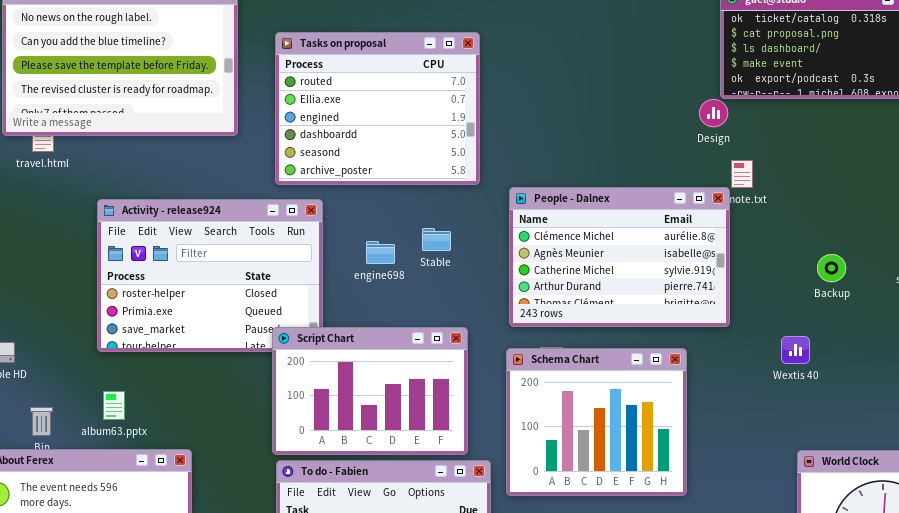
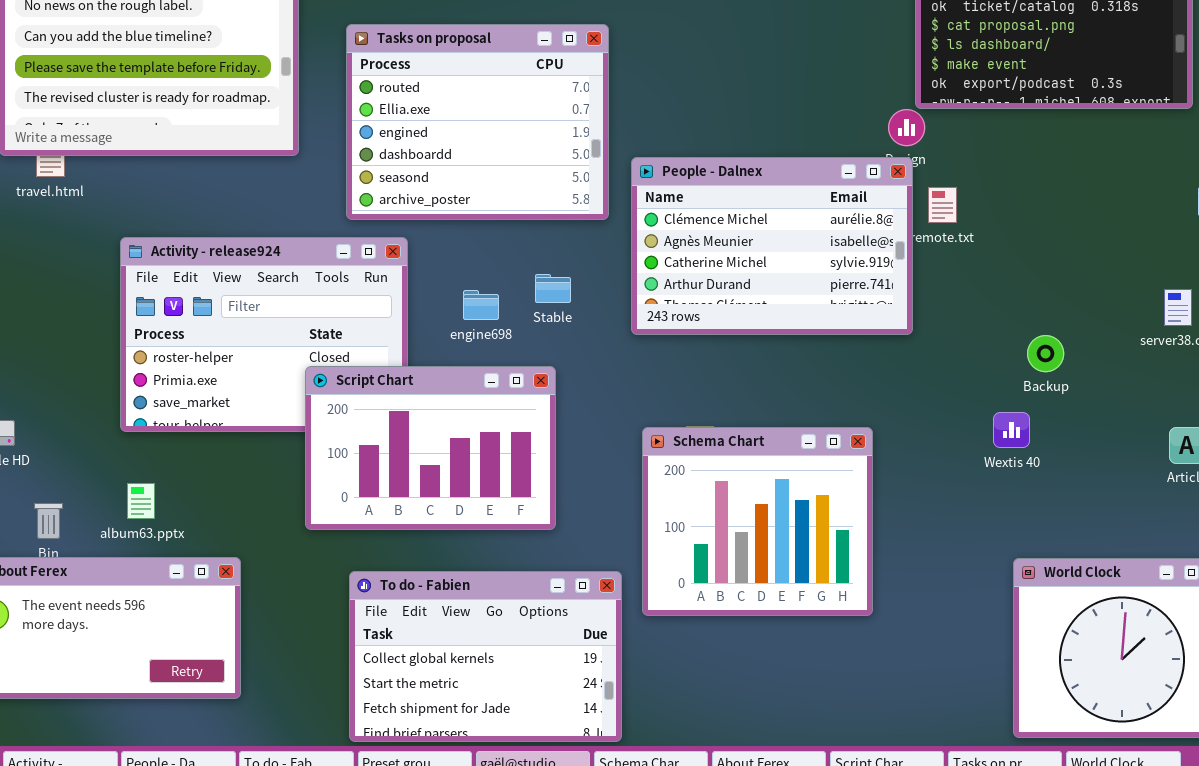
People - Dalnex: [509,187,730,327] -> [631,157,913,335], moved
Backup: [817,254,846,282] -> [1027,335,1064,372], moved
Script Chart: [272,327,468,455] -> [305,366,556,530], moved

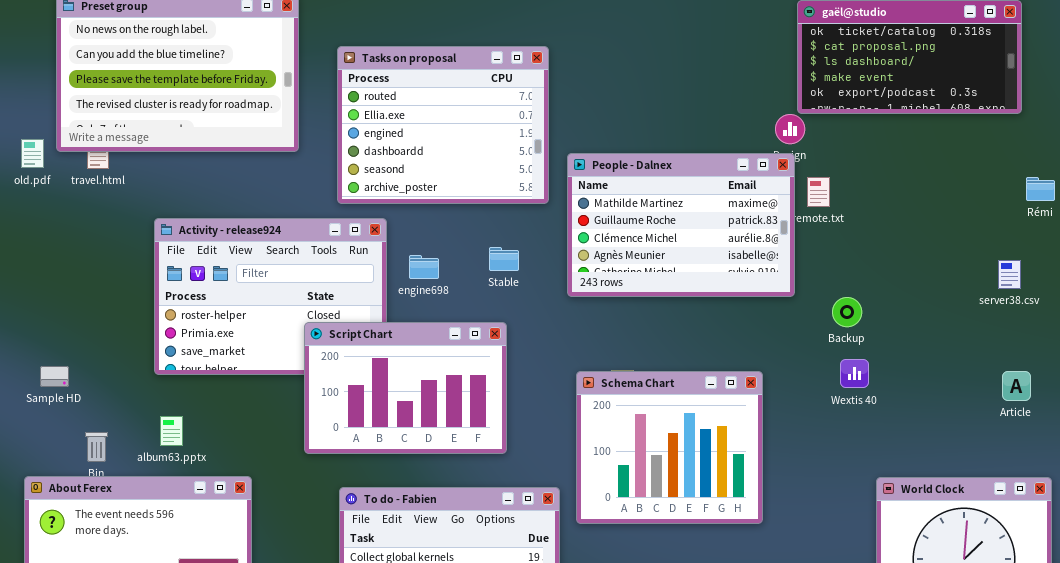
People - Dalnex: [631,157,913,335] -> [567,153,795,297], scrolled up 2 rows
engine698: [463,290,499,320] -> [409,255,439,279], moved
Backup: [1027,335,1064,372] -> [832,297,862,327], moved
Wextis 40: [993,412,1030,448] -> [840,359,869,388], moved

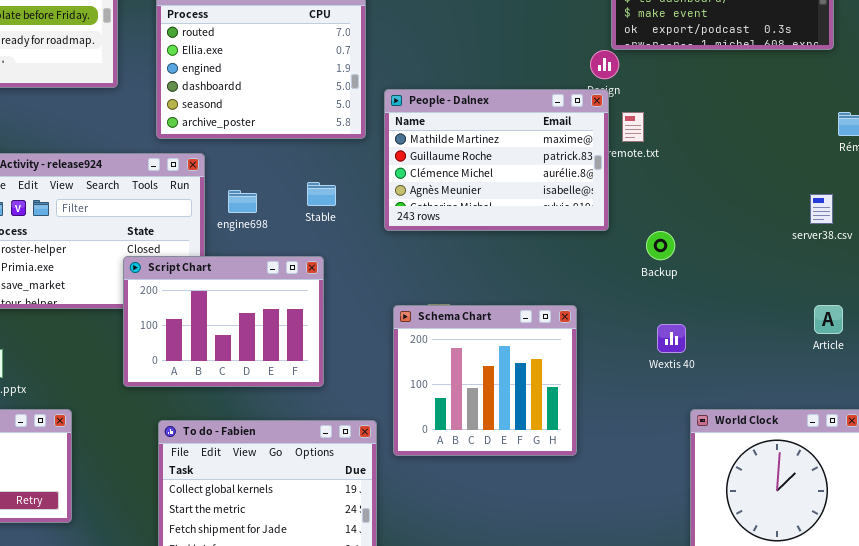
Wextis 40: [840,359,869,388] -> [657,324,686,353], moved

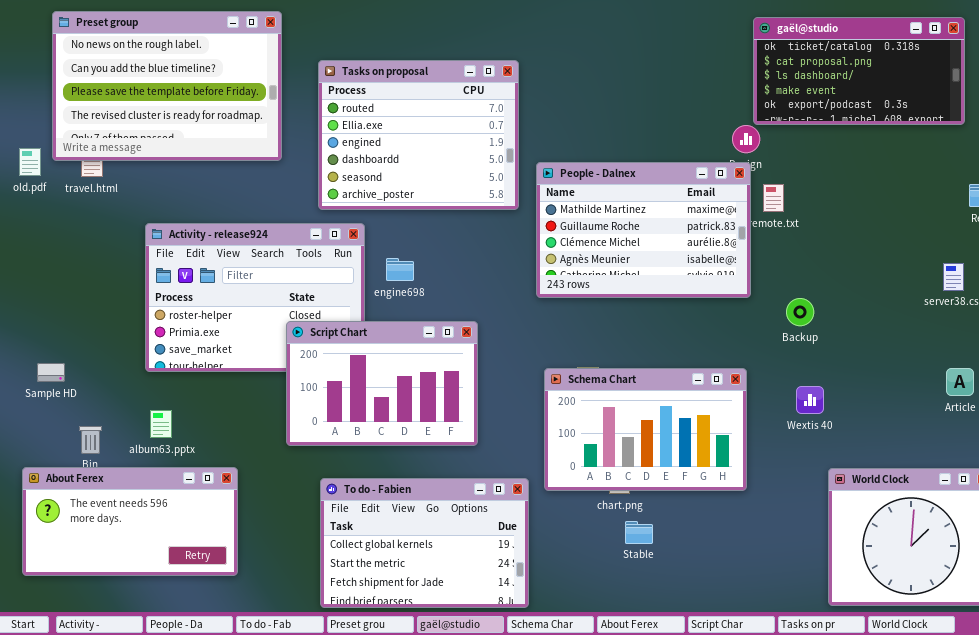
Stable: [307,182,336,206] -> [625,521,653,544], moved
Schema Chart: [393,305,577,456] -> [544,368,747,491], resized

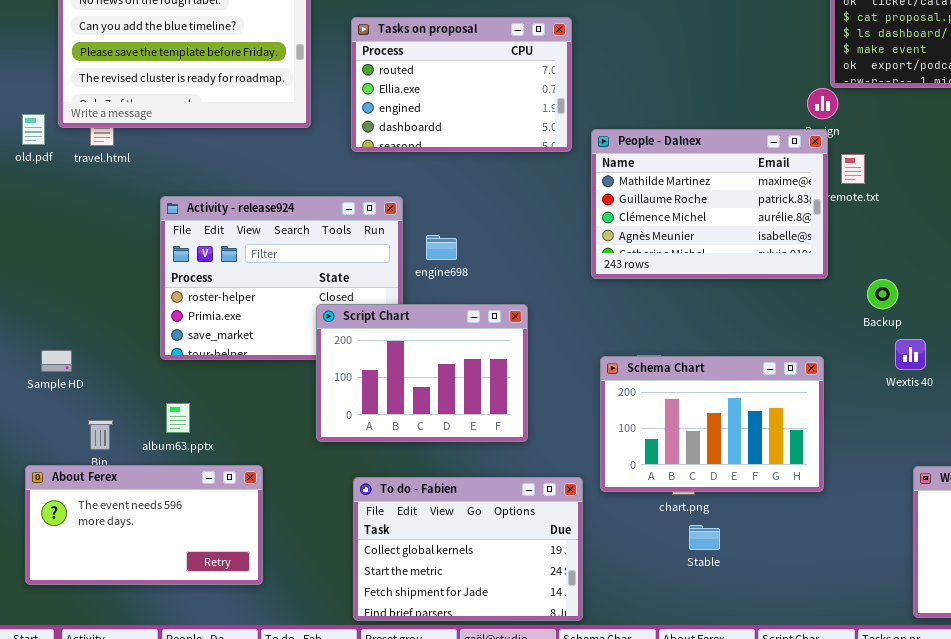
Tasks on proposal: [318,60,519,210] -> [351,17,572,152], resized
Wextis 40: [796,386,824,414] -> [895,339,926,370], moved

